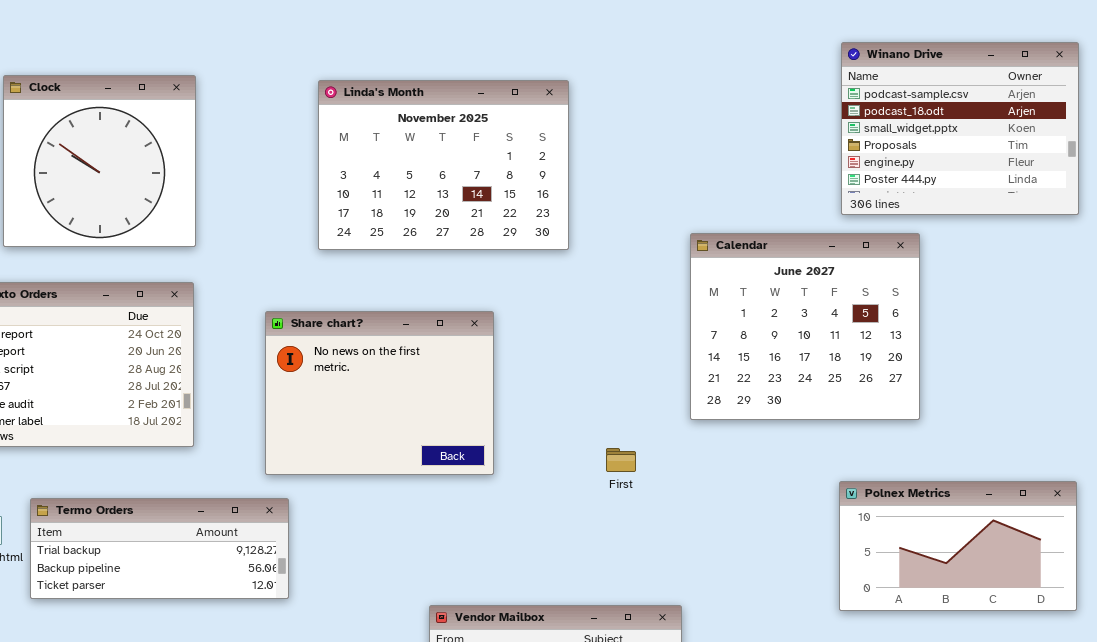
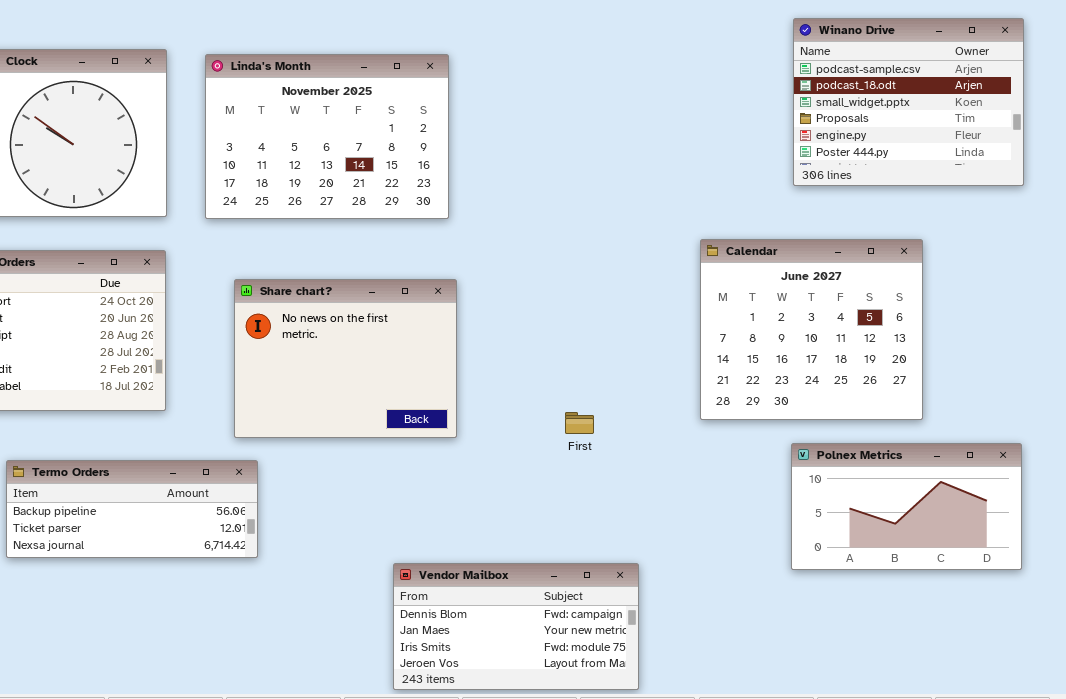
Linda's Month: [318,80,569,250] -> [205,54,449,219], moved
Calendar: [690,233,920,420] -> [700,239,923,420], moved
Termo Orders: [30,498,289,599] -> [6,460,258,558], scrolled down 1 row

